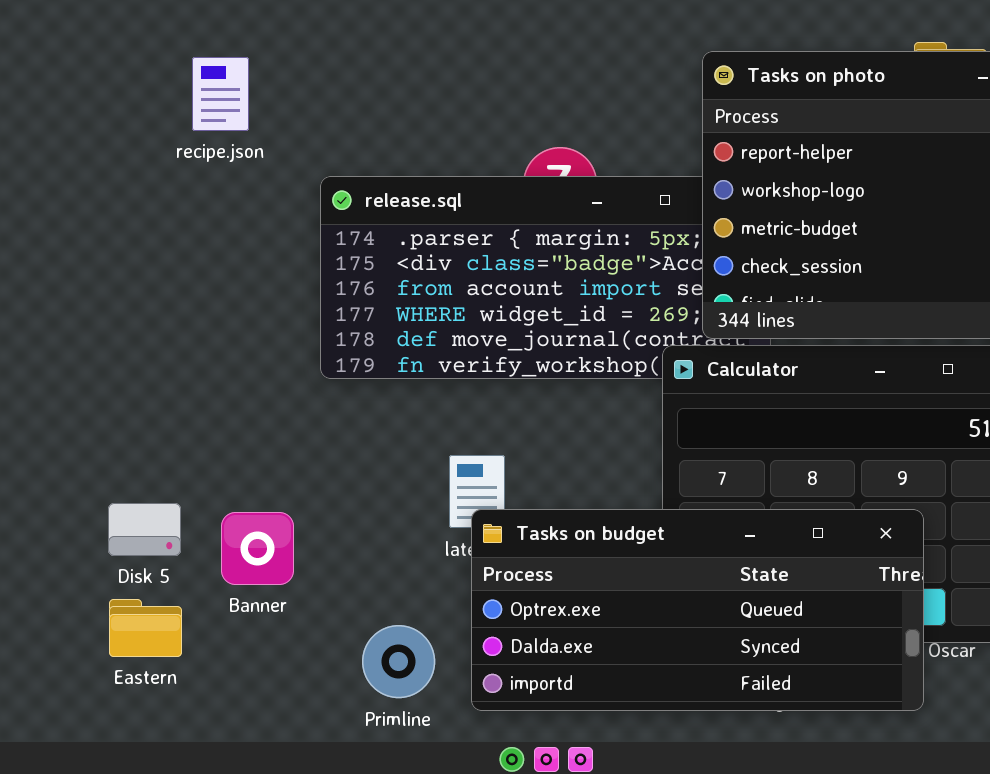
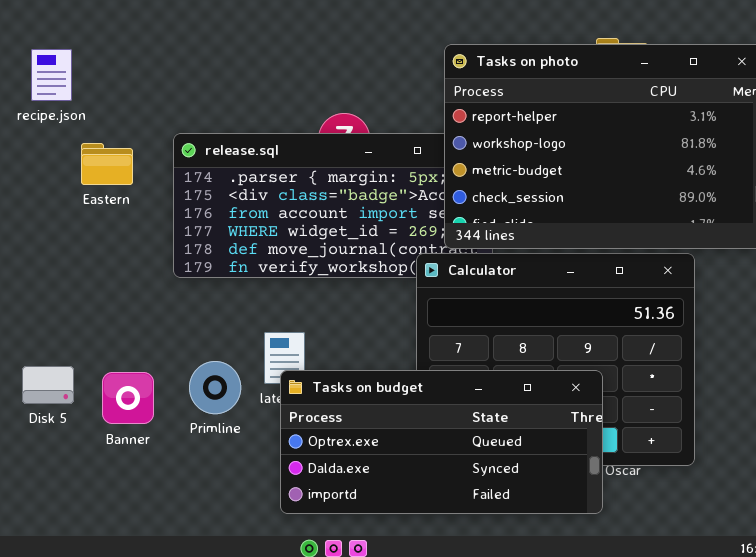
recipe.json: [192,57,249,131] -> [31,49,72,101], moved
Eastern: [109,599,182,657] -> [81,143,133,185], moved
Primline: [362,625,435,698] -> [189,361,241,414], moved

